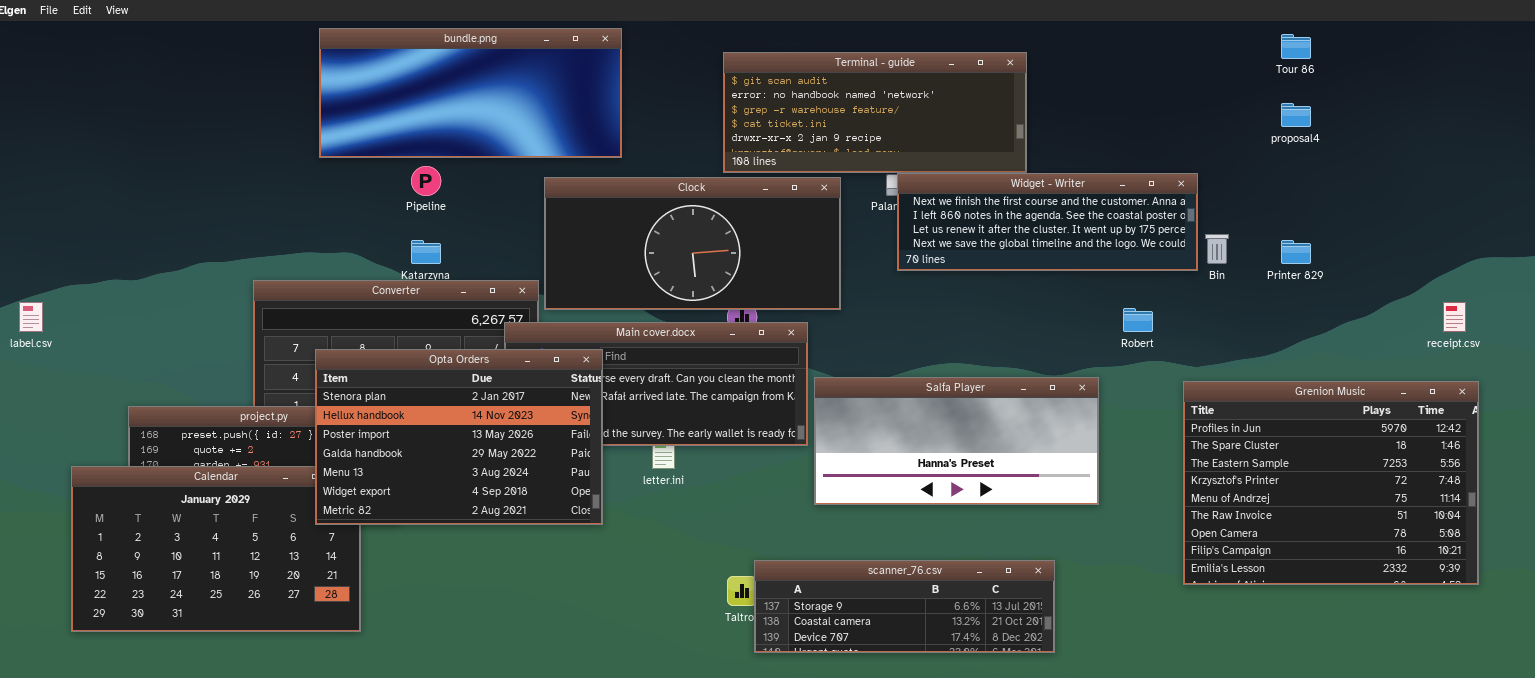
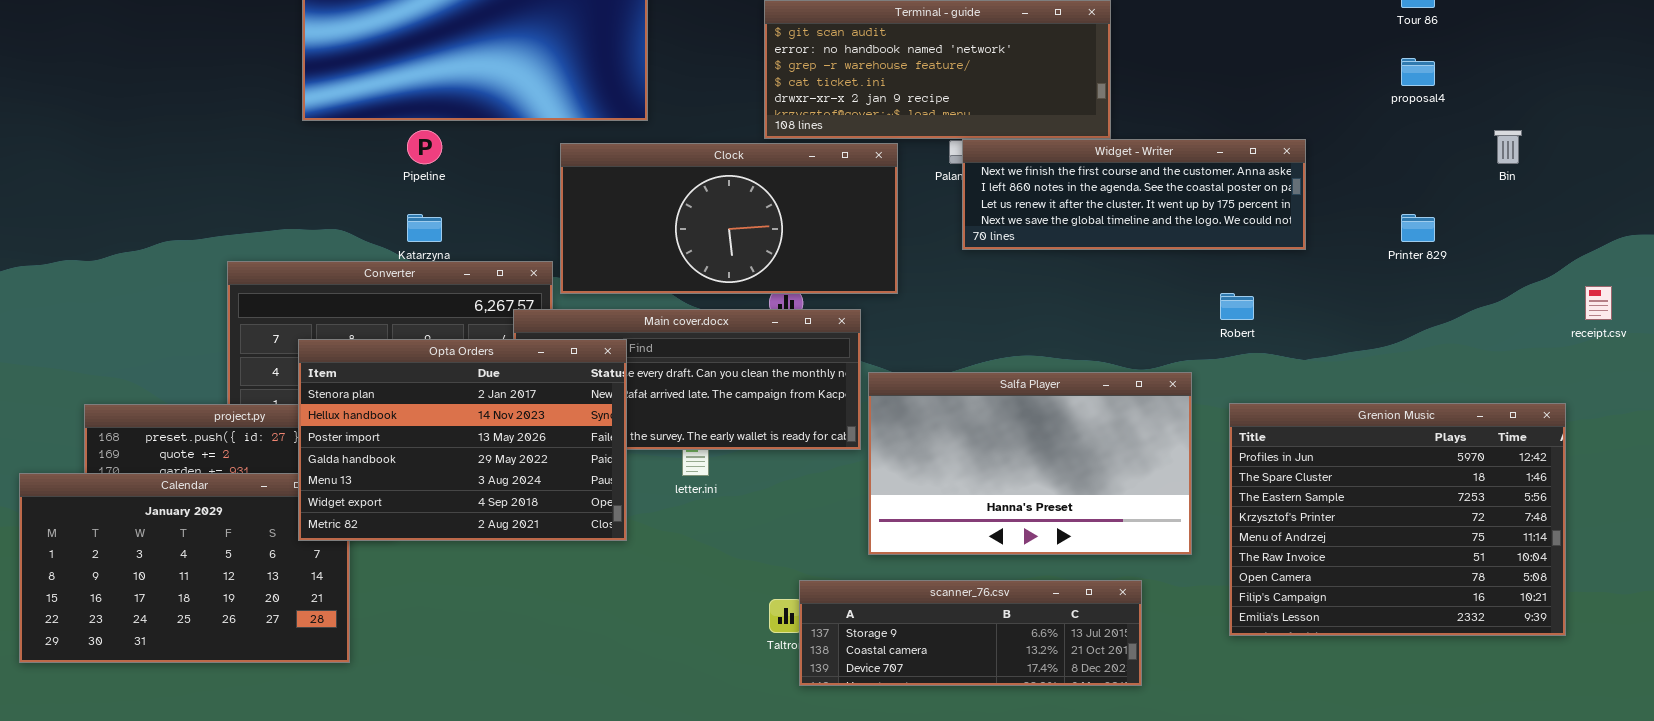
Bin: [1205,234,1229,264] -> [1494,130,1522,164], moved
Salfa Player: [814,377,1099,505] -> [868,372,1192,555], resized
Grenion Music: [1183,381,1479,585] -> [1229,403,1566,636], moved

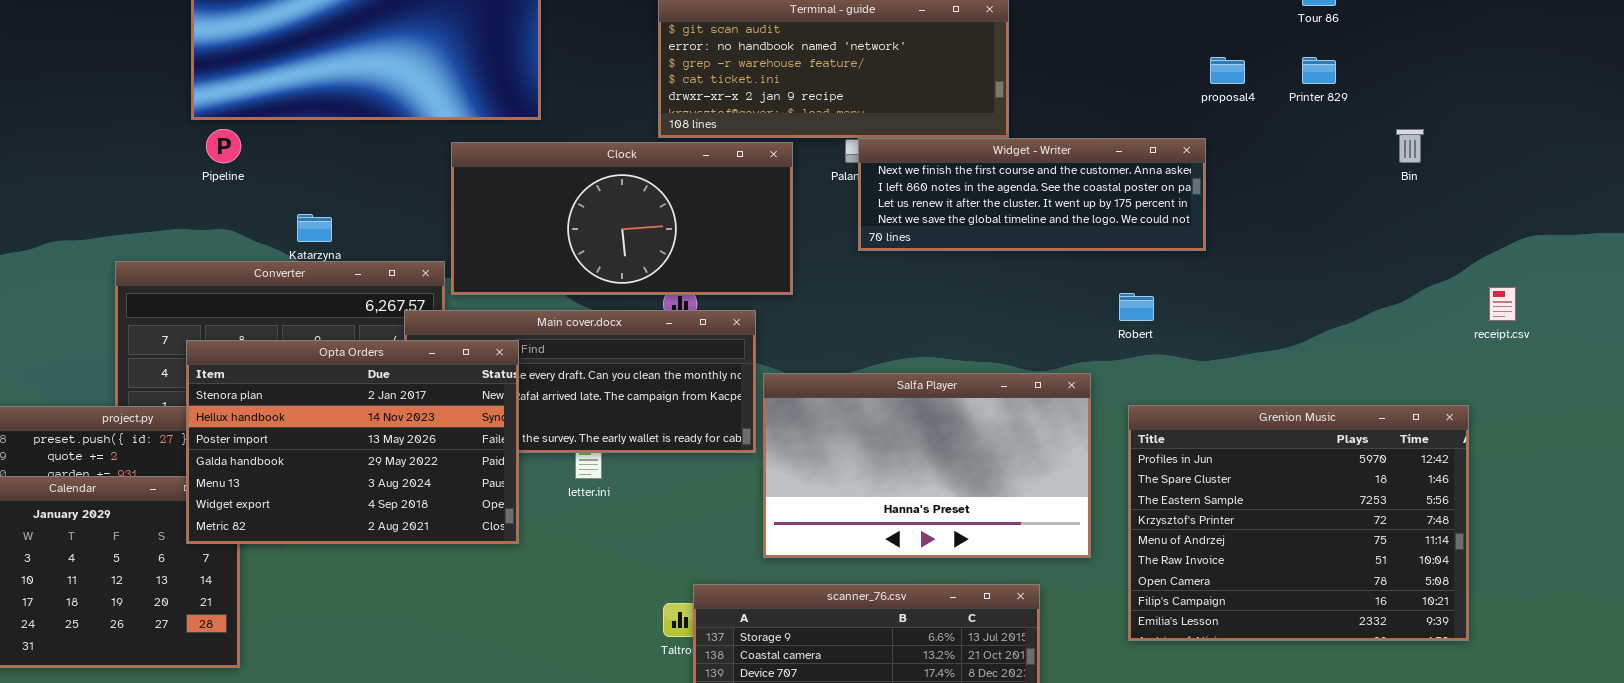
proposal4: [1401,58,1435,86] -> [1210,57,1245,84], moved
Pipeline: [407,130,442,164] -> [206,129,241,163], moved
Printer 829: [1401,214,1435,242] -> [1302,57,1336,84], moved

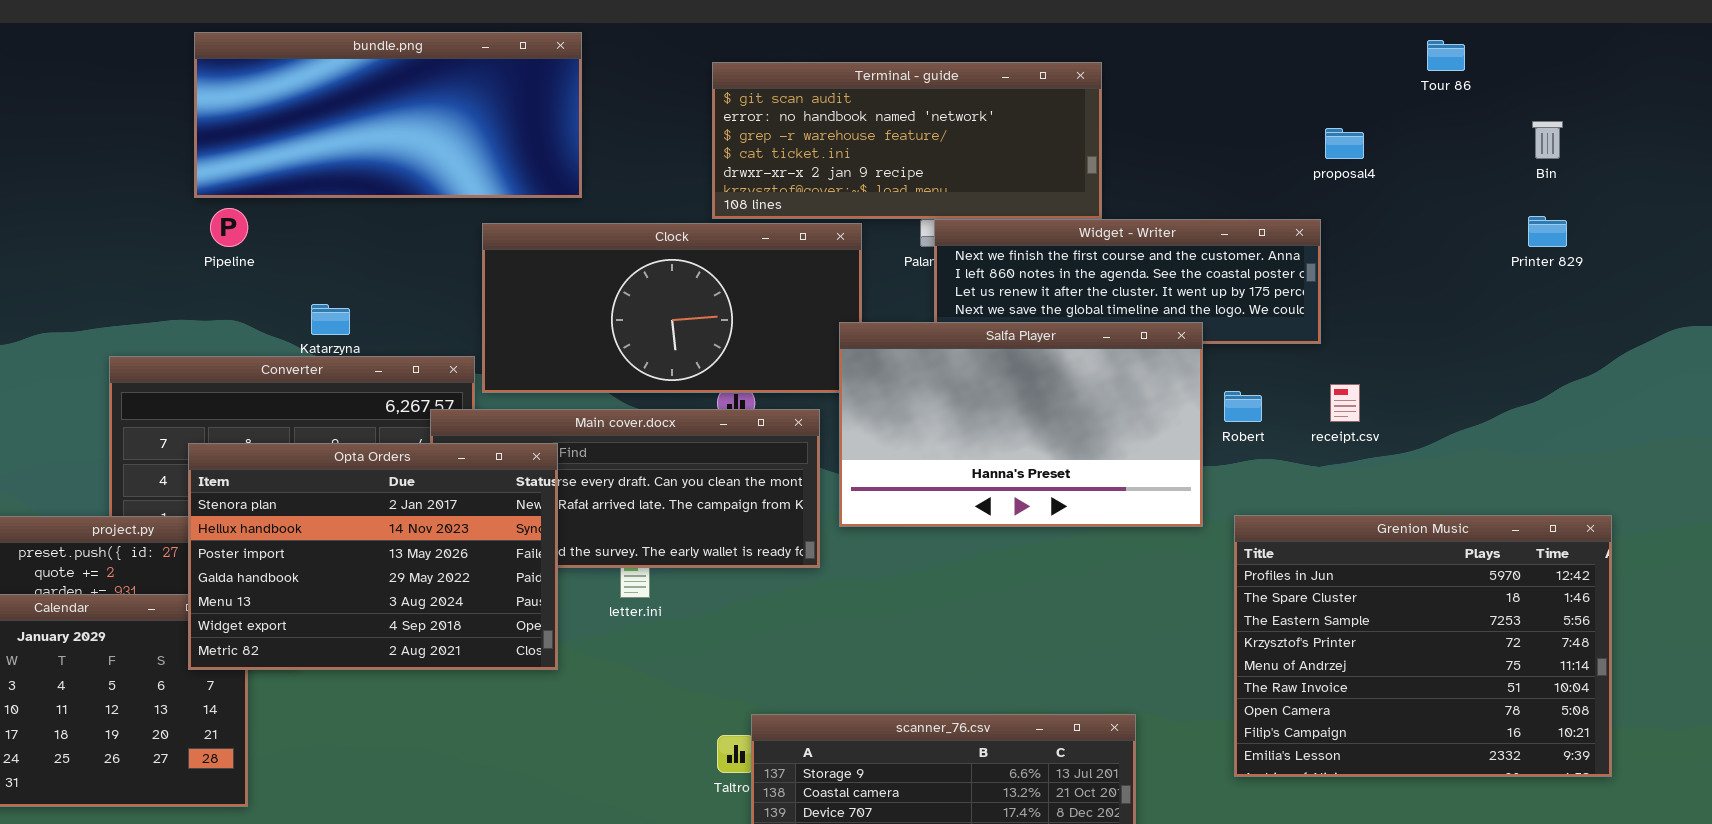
Printer 829: [1302,57,1336,84] -> [1528,216,1567,247], moved
Bin: [1396,129,1424,163] -> [1532,121,1563,159], moved
receipt.csv: [1489,287,1516,321] -> [1330,384,1360,422], moved
Salfa Player: [763,373,1091,558] -> [839,322,1203,527], moved

